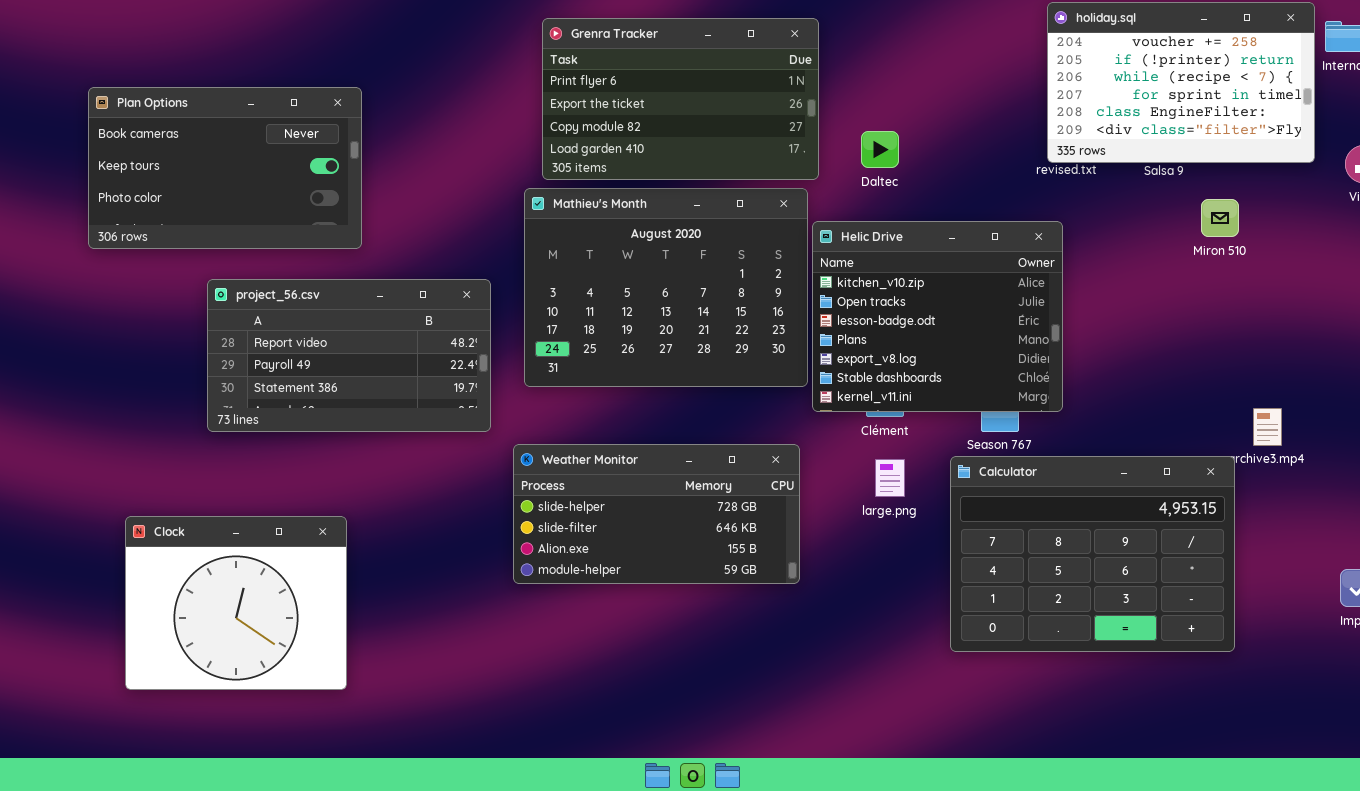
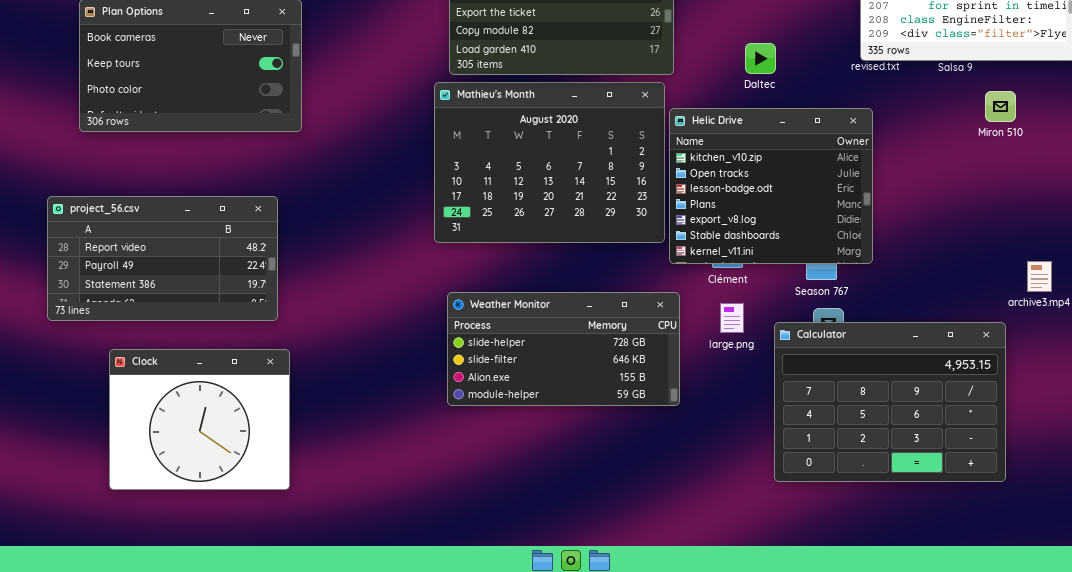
Daltec: [861,131,899,168] -> [745,43,776,74], moved
project_56.csv: [207,279,491,432] -> [47,196,278,321], moved
Weather Monitor: [513,444,800,584] -> [447,292,680,406], moved
Calculator: [950,456,1235,652] -> [774,322,1006,482], moved

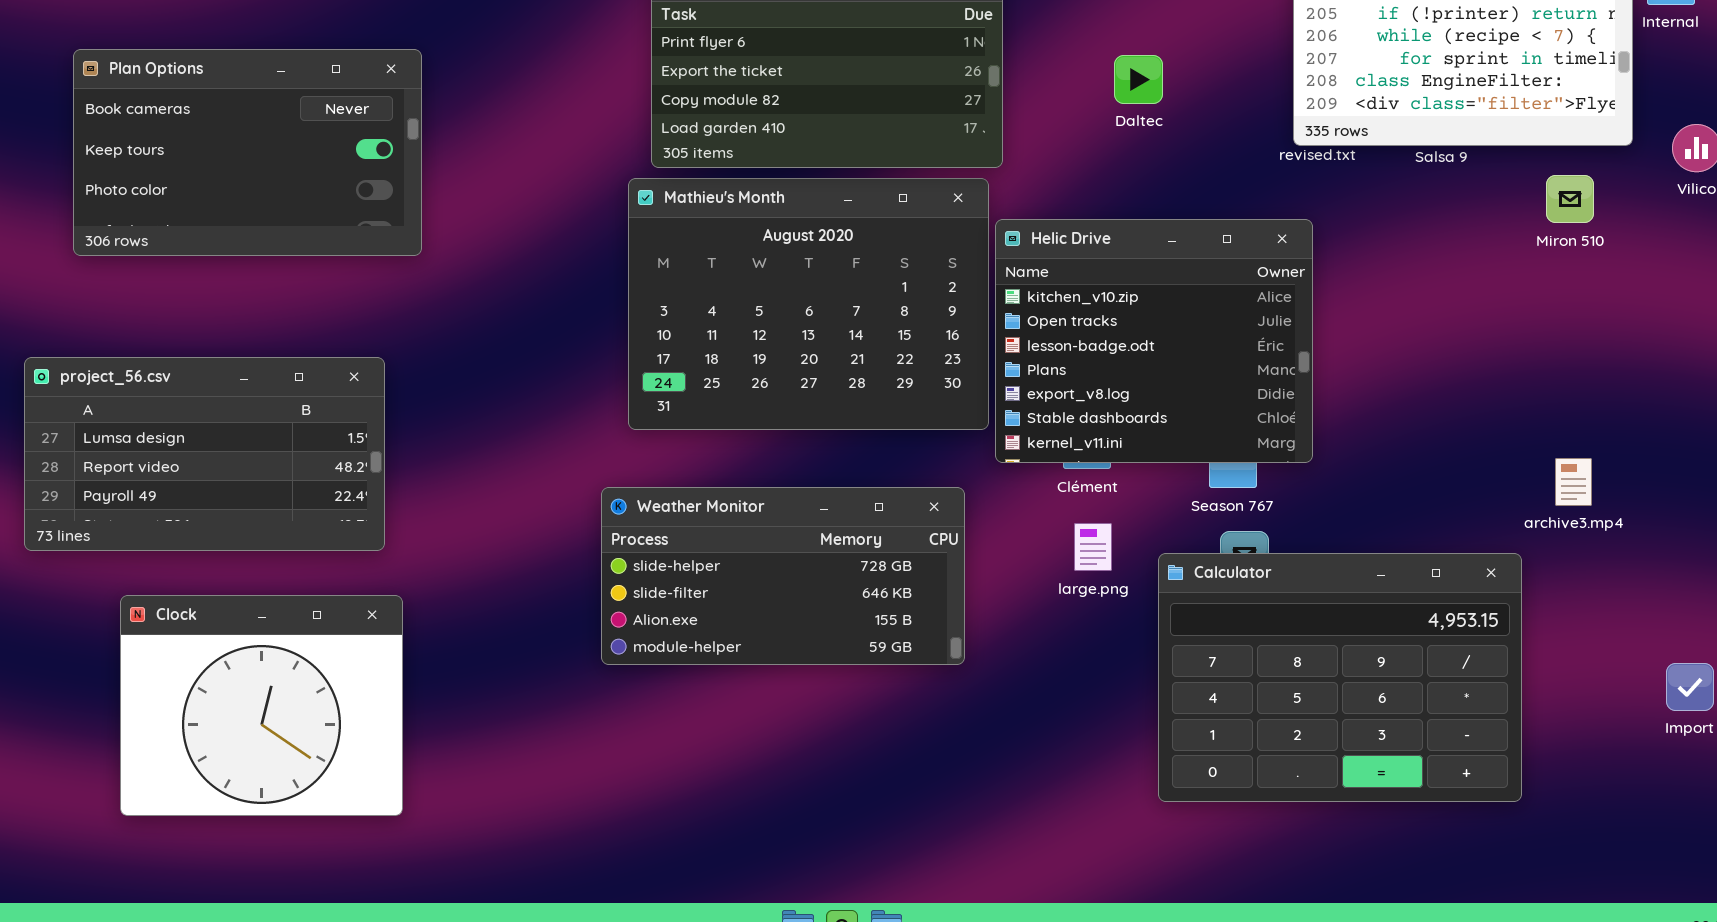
Daltec: [745,43,776,74] -> [1114,55,1163,104], moved
Miron 510: [985,91,1016,122] -> [1546,175,1594,223], moved
project_56.csv: [47,196,278,321] -> [24,357,385,551], scrolled up 1 row
Weather Monitor: [447,292,680,406] -> [601,487,965,665], moved

